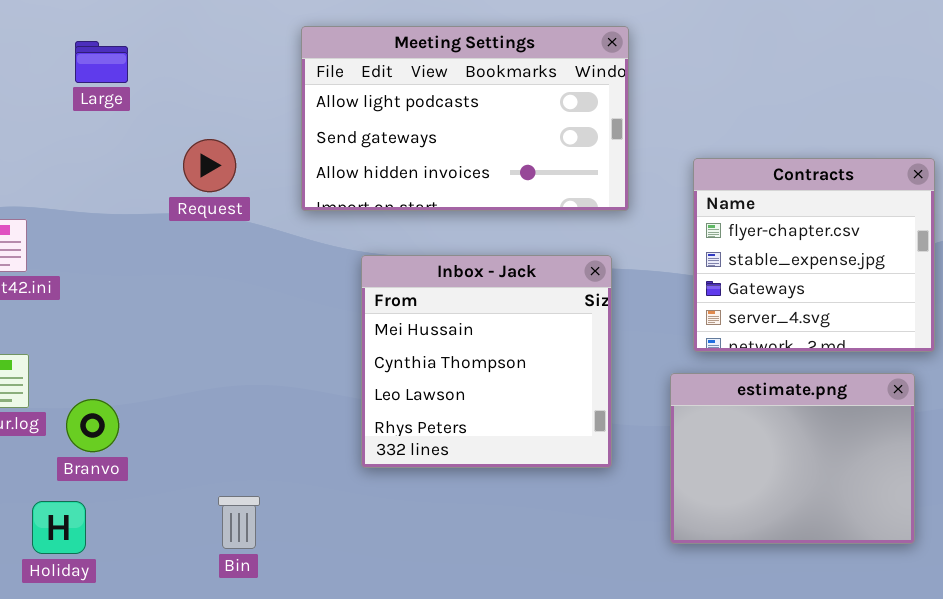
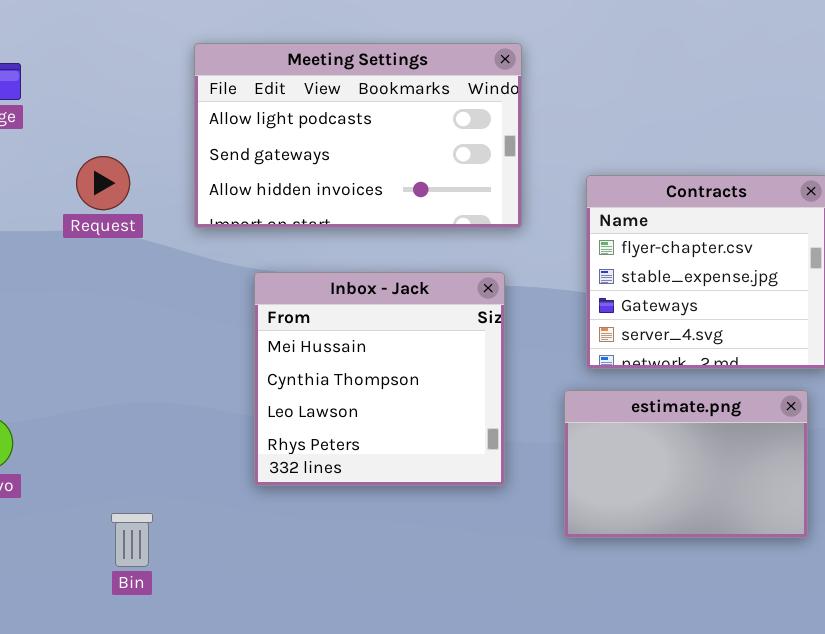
estimate.png: [670,373,915,544] -> [564,390,808,538], resized

